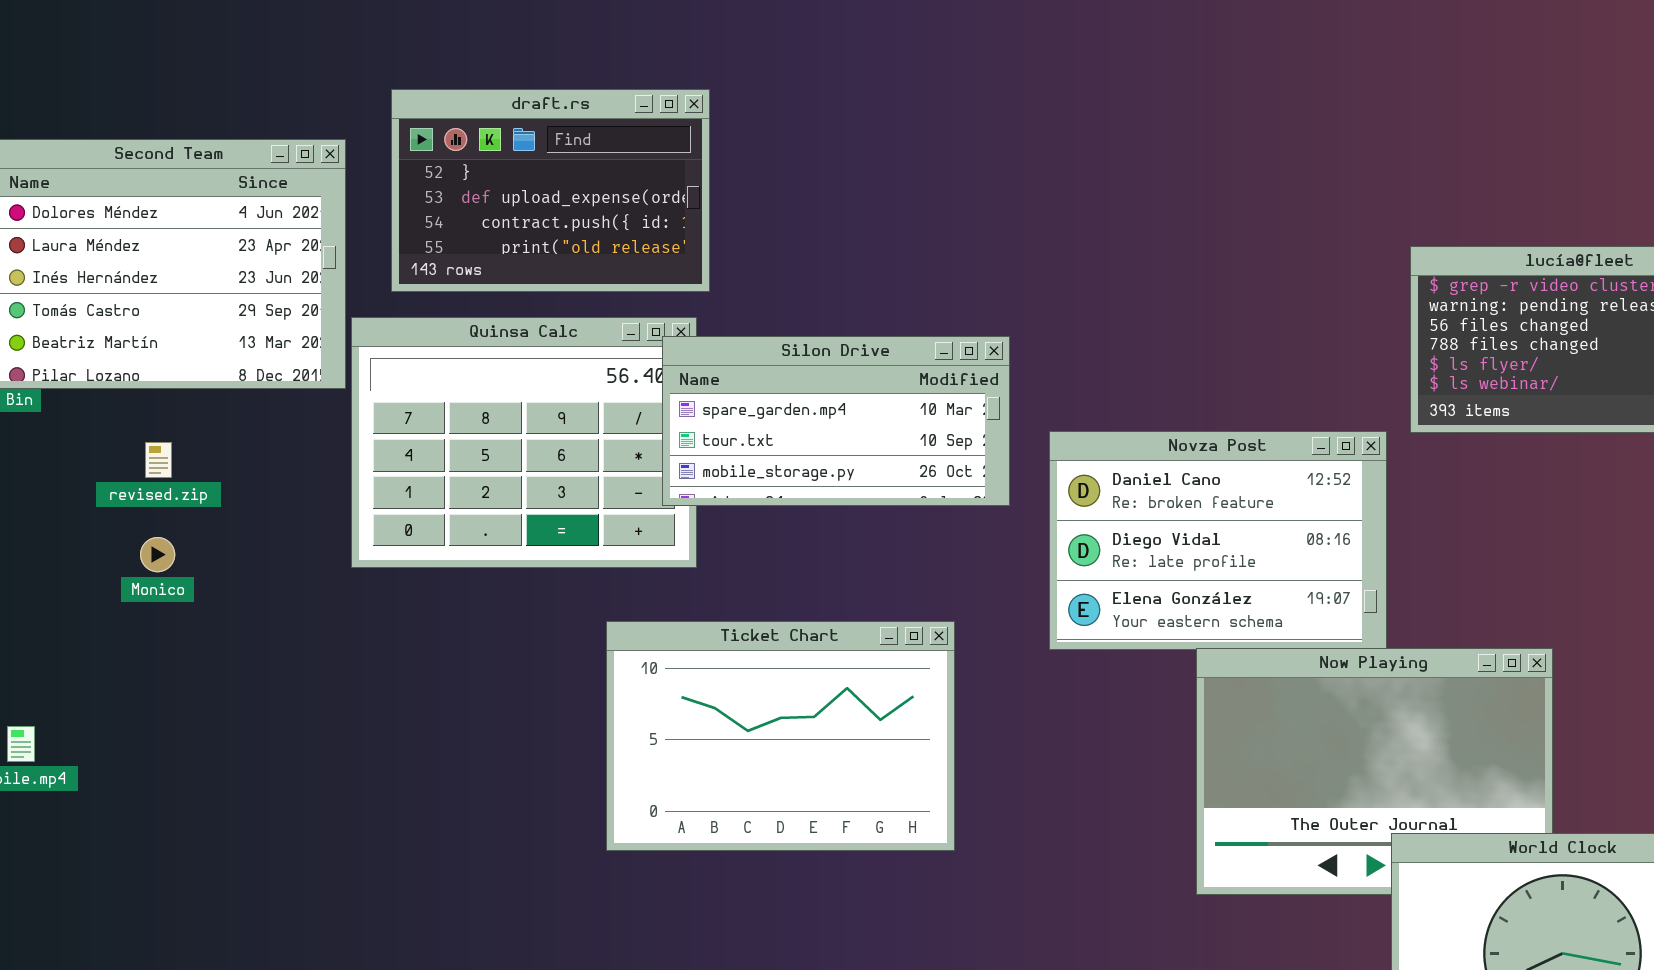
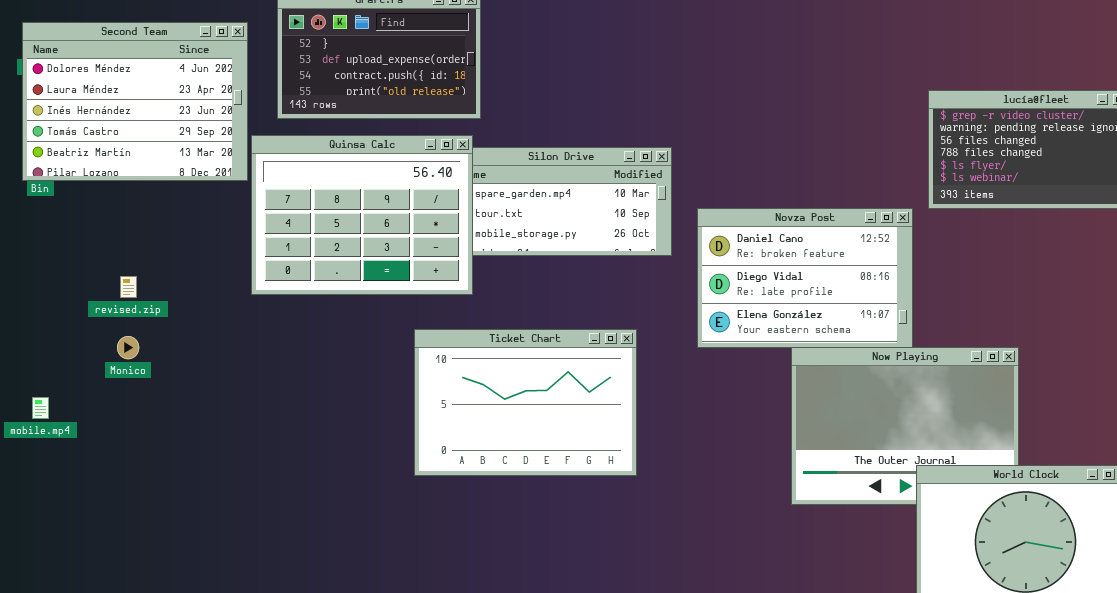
Quinsa Calc: [351,317,697,568] -> [251,135,473,295], raised
revised.zip: [145,442,172,478] -> [120,276,137,298], moved
Monico: [140,537,175,572] -> [117,336,139,359], moved

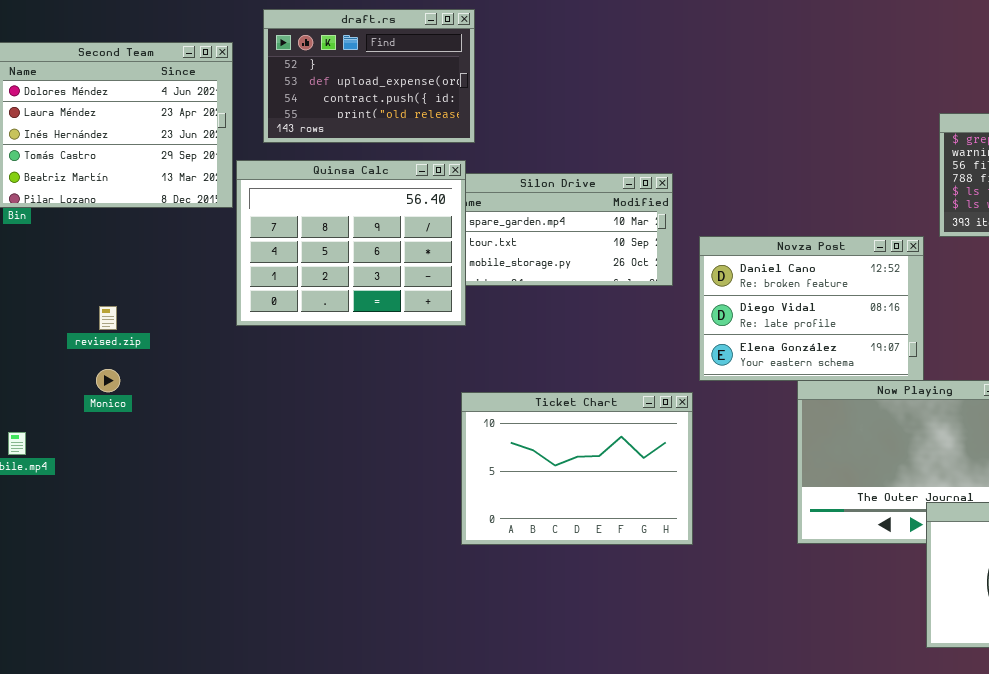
Ticket Chart: [414,329,637,476] -> [461,392,693,545], moved

